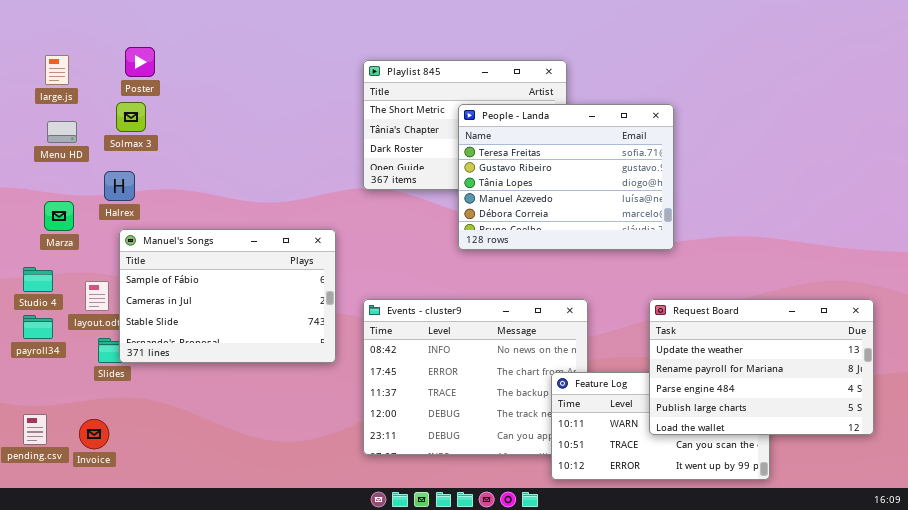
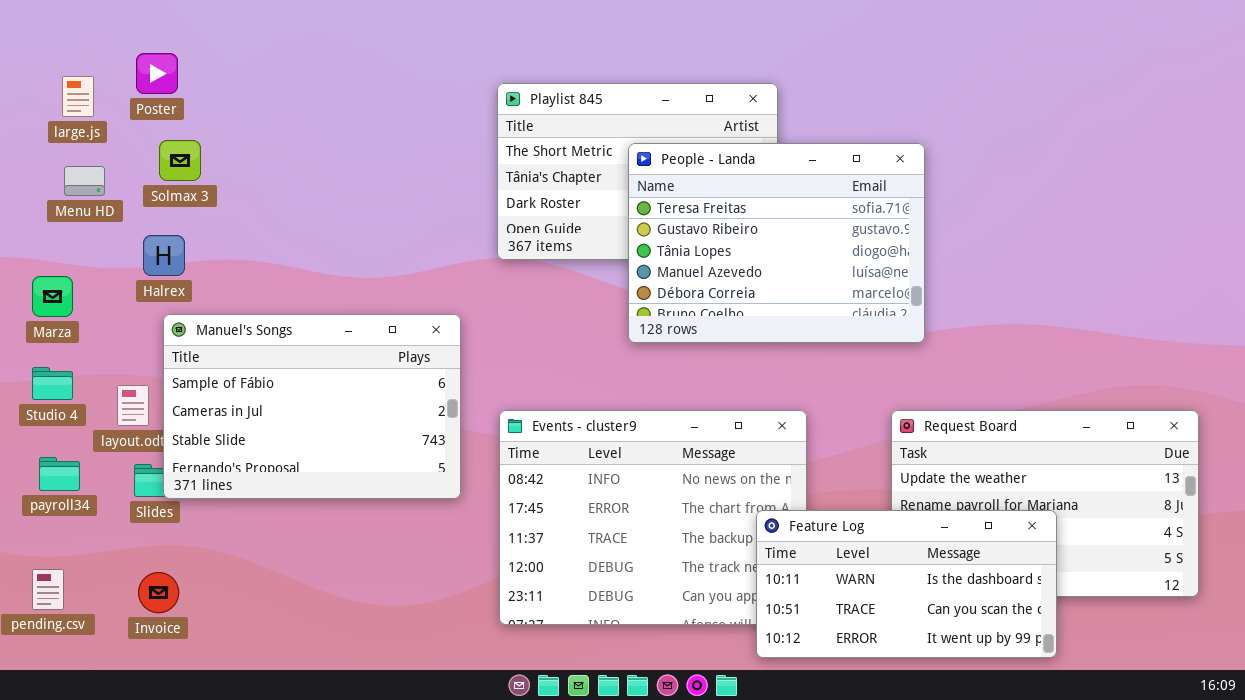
Poster: [125,47,155,77] -> [136,53,178,94], moved
Marza: [44,201,74,231] -> [32,276,73,317], moved
payroll34: [23,315,53,339] -> [39,457,80,491], moved
Feature Log: [551,372,770,480] -> [756,510,1057,658], raised
Invoice: [79,419,109,449] -> [138,572,179,613], moved

